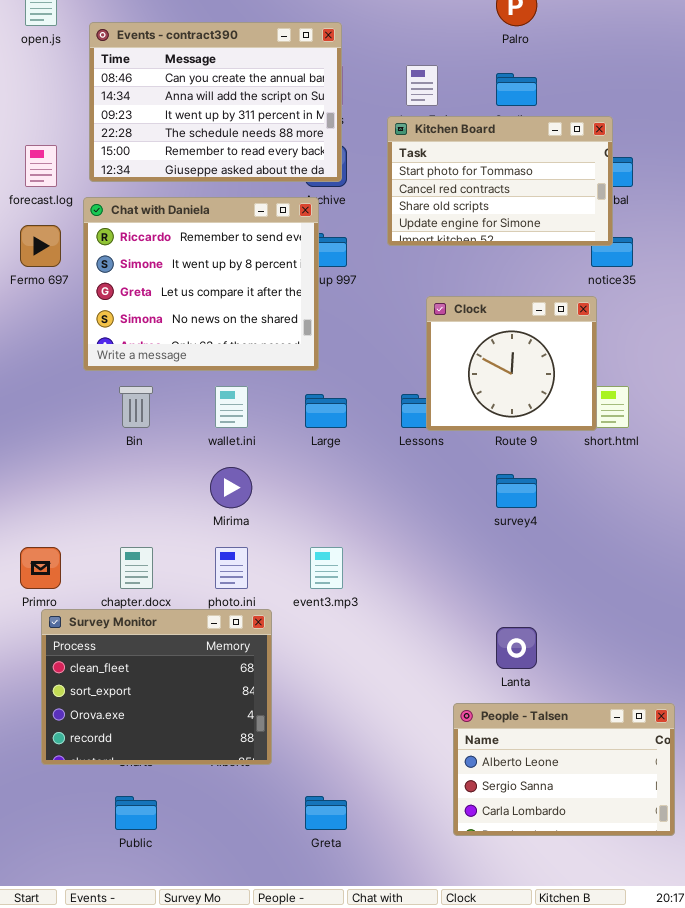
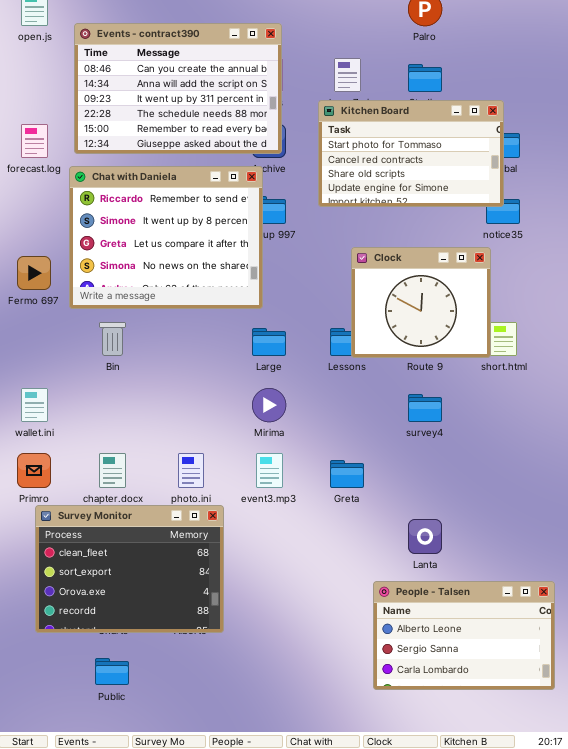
Fermo 697: [20,225,61,267] -> [17,256,51,290], moved
wallet.ini: [215,386,248,428] -> [21,388,48,422], moved
Mirima: [210,467,252,508] -> [252,388,286,422], moved
Greta: [305,796,347,830] -> [330,460,364,488], moved

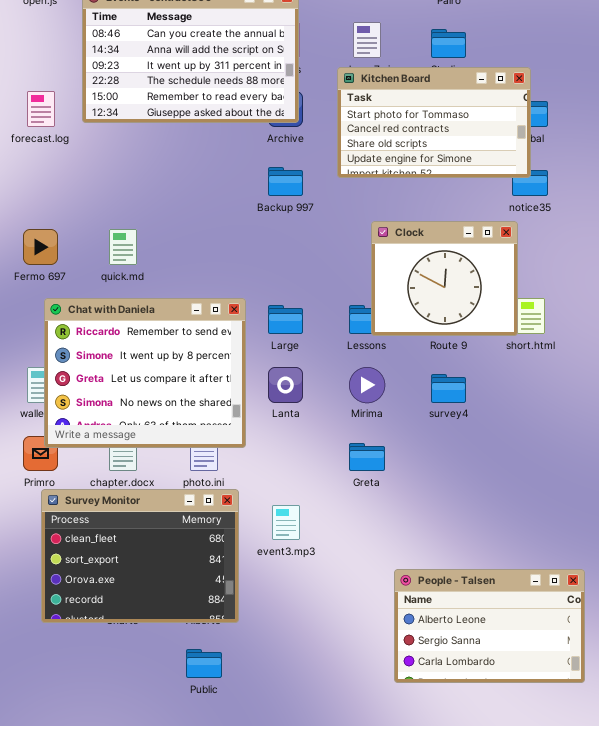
Chat with Daniela: [69,166,263,309] -> [44,298,246,448], moved
Mirima: [252,388,286,422] -> [349,367,385,403], moved
event3.mp3: [256,453,283,488] -> [272,505,300,540], moved
Lanta: [408,519,442,554] -> [268,367,303,403], moved
Public: [95,658,129,685] -> [186,649,222,678], moved

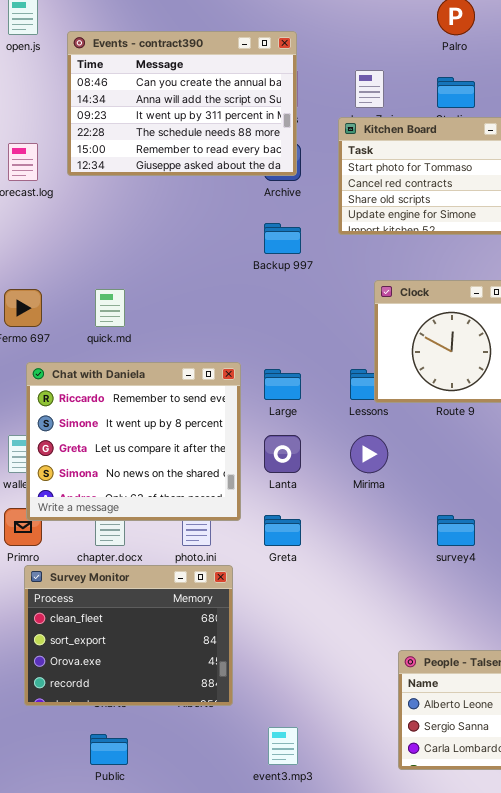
survey4: [431,374,466,403] -> [437,515,475,546], moved
Greta: [349,443,385,471] -> [264,515,301,546], moved
event3.mp3: [272,505,300,540] -> [268,727,298,765], moved
Public: [186,649,222,678] -> [90,734,128,765], moved

